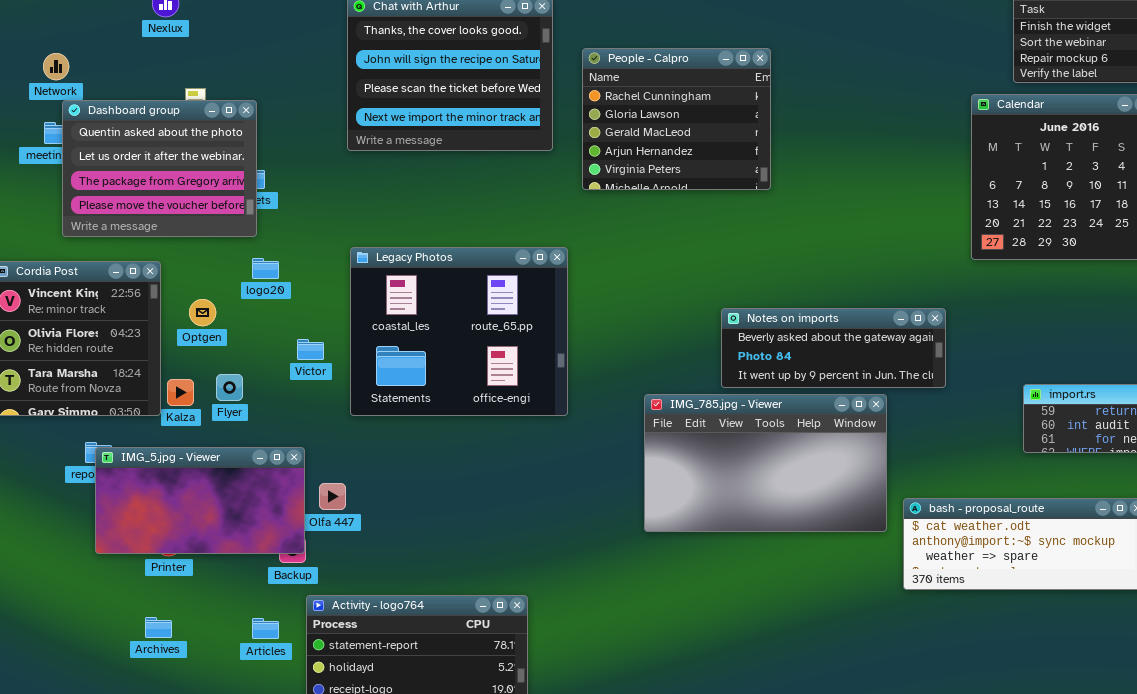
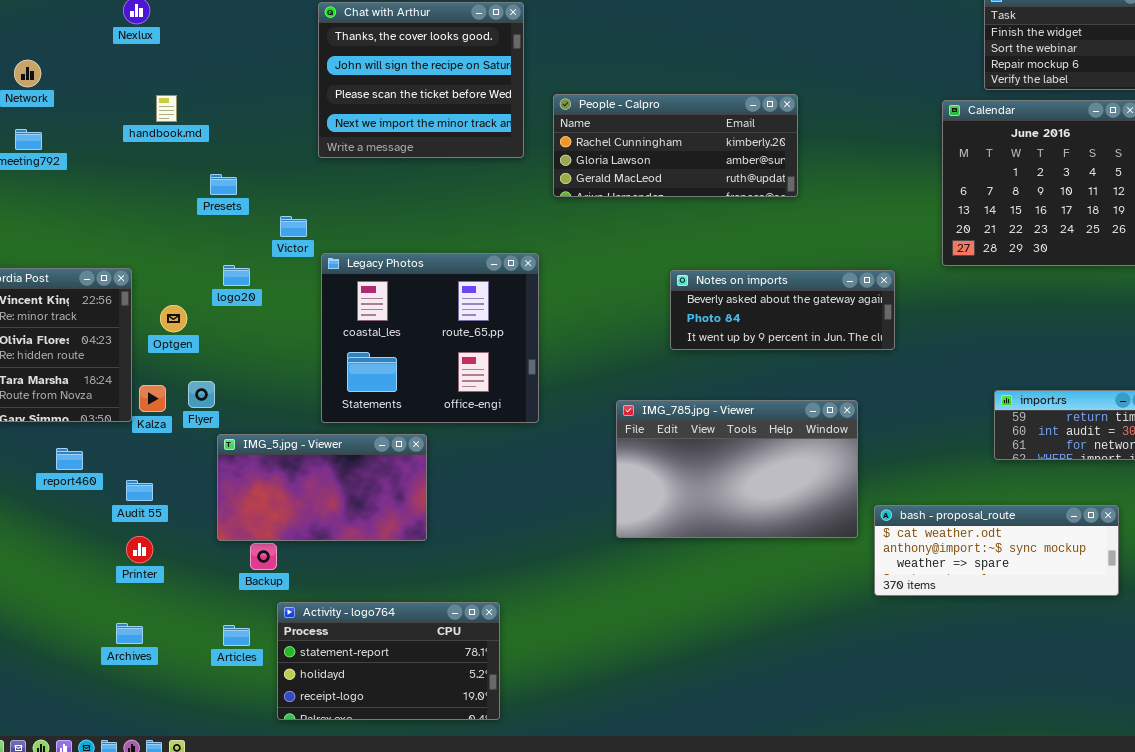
People - Calpro: [582,48,771,190] -> [553,94,798,197], resized
Dashboard group: [62,100,257,237] -> none, closed
Notes on imports: [721,308,946,388] -> [670,270,895,350], moved
Victor: [297,339,324,360] -> [280,216,307,237], moved
IMG_5.jpg - Viewer: [95,447,305,554] -> [217,434,427,541], moved

